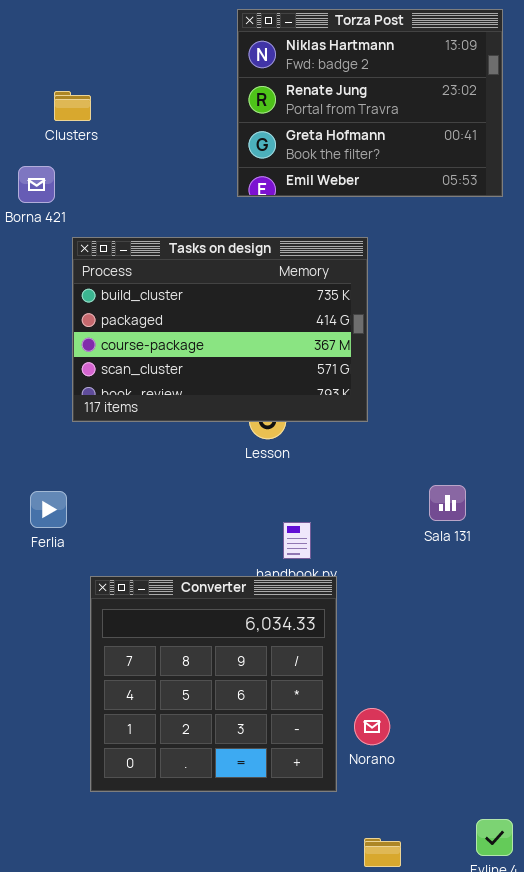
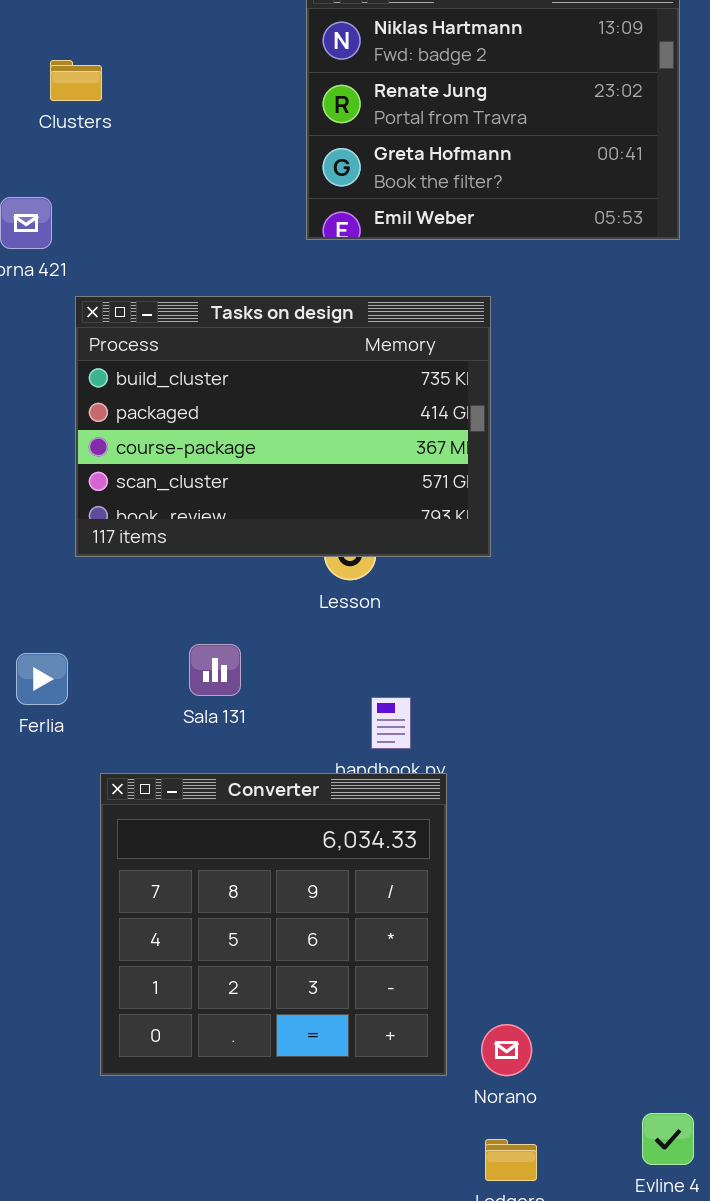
Clusters: [54,91,91,121] -> [50,60,102,101], moved
Sala 131: [429,485,466,521] -> [189,644,241,696], moved
Norano: [354,708,390,745] -> [481,1024,532,1076], moved

